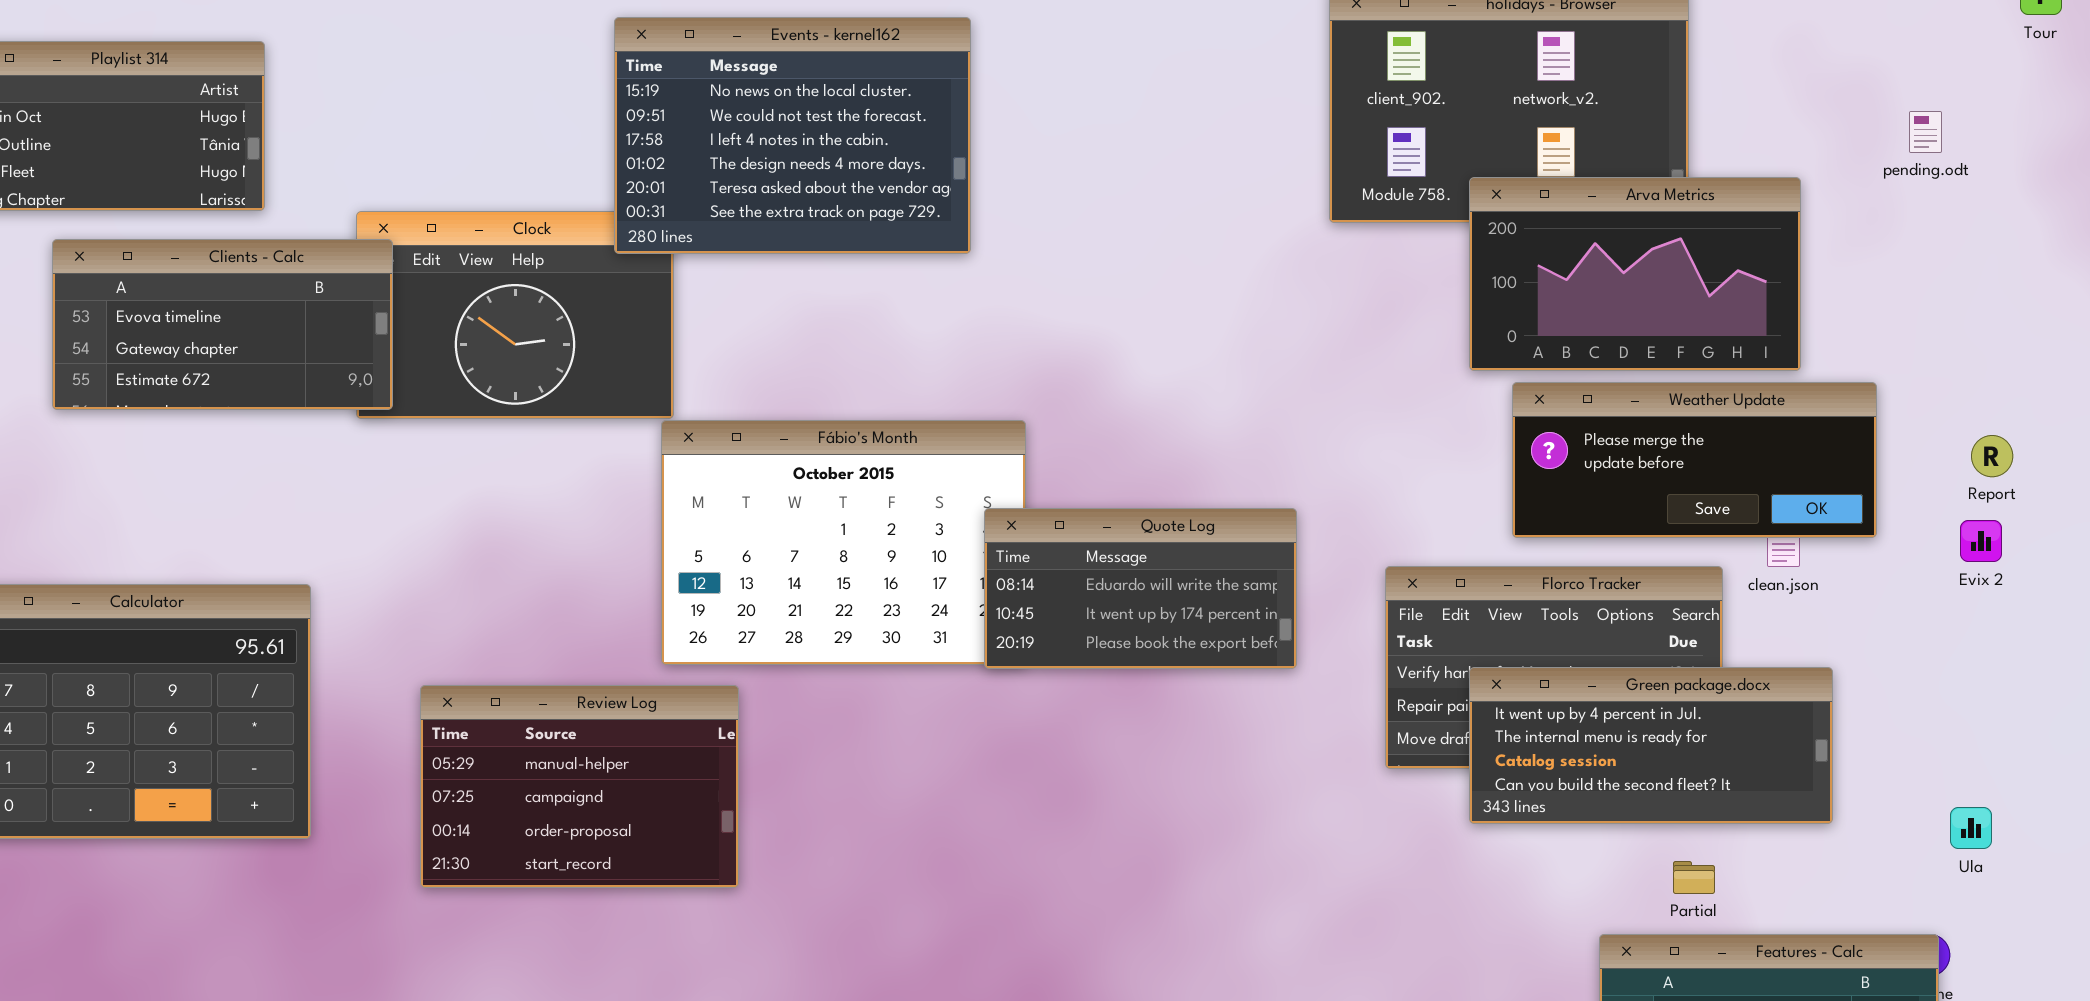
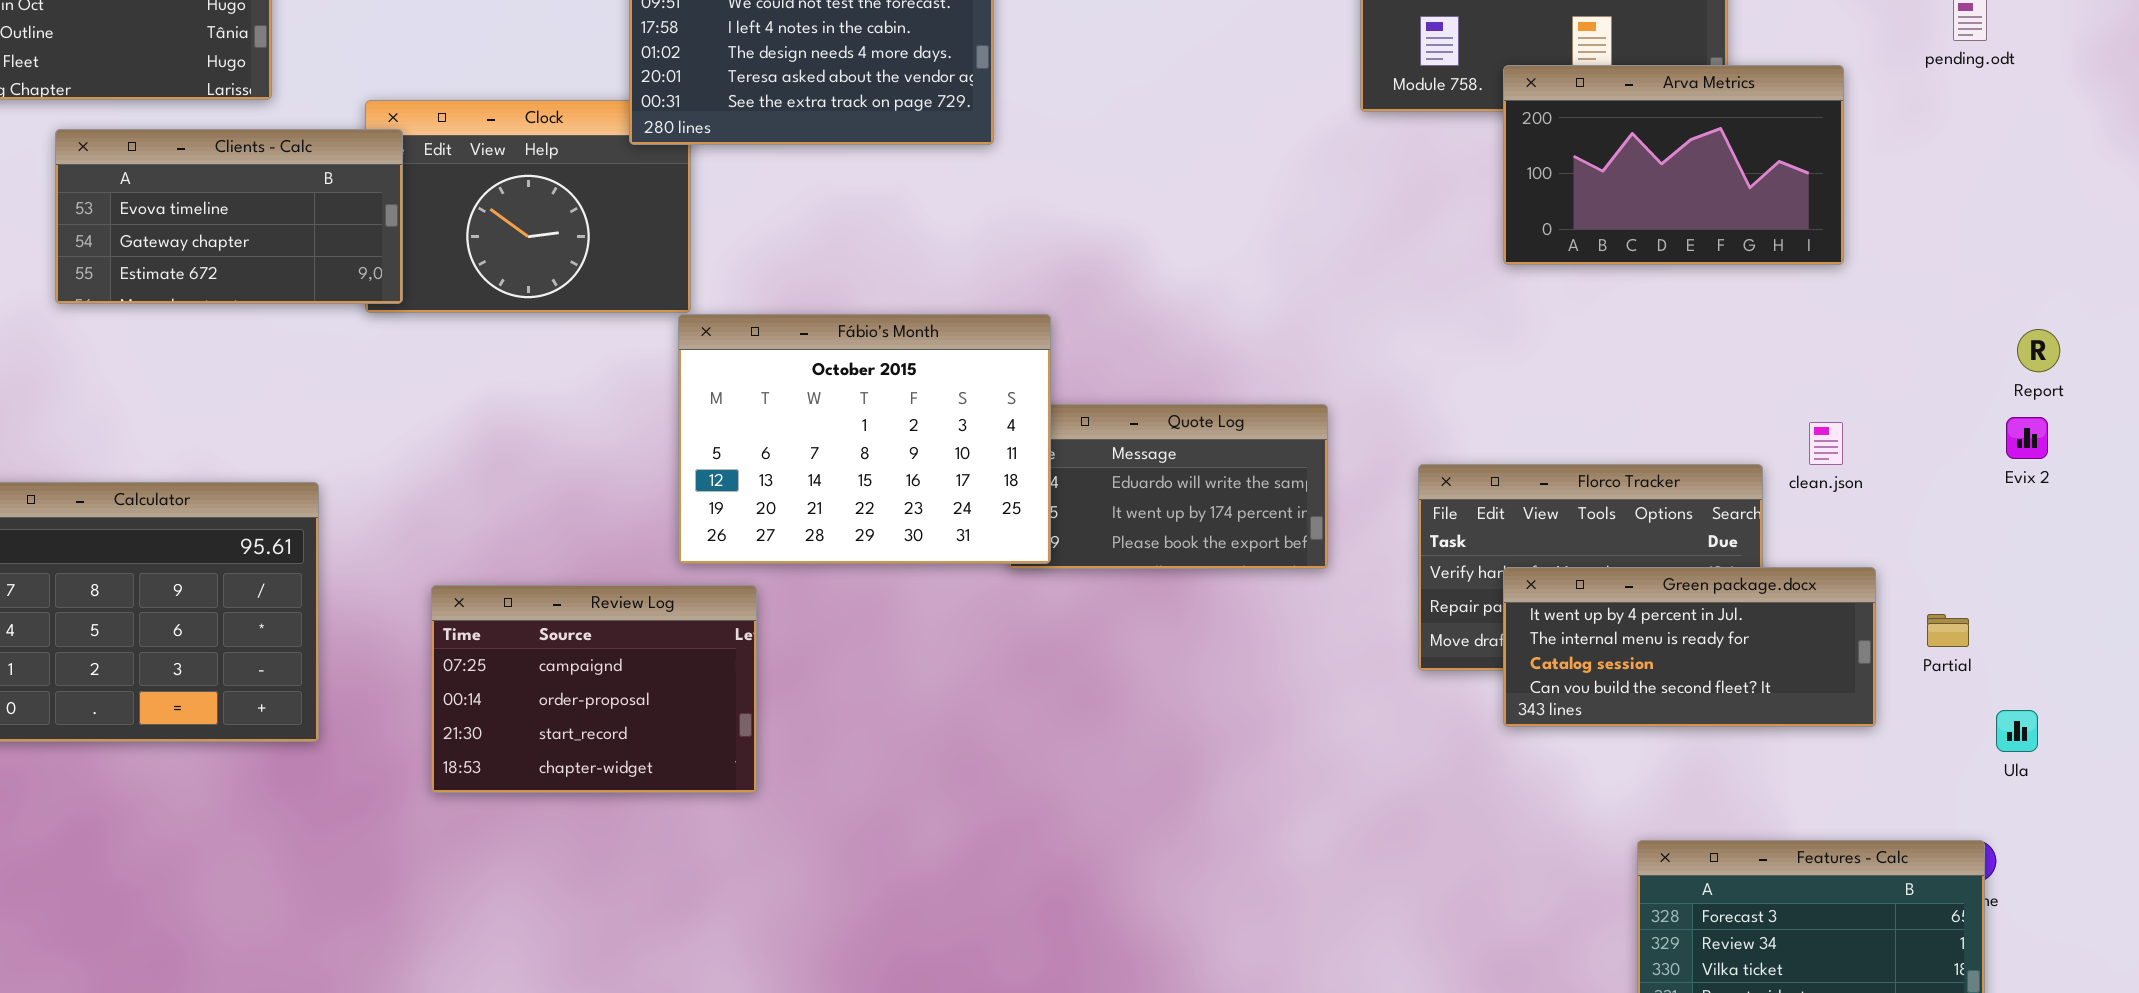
Weather Update: [1512,382,1877,538] -> none, closed
Fábio's Month: [661,420,1026,665] -> [678,314,1051,564], raised
Review Log: [420,685,739,888] -> [431,585,757,793], scrolled down 1 row
Partial: [1673,861,1715,894] -> [1927,614,1969,647], moved

